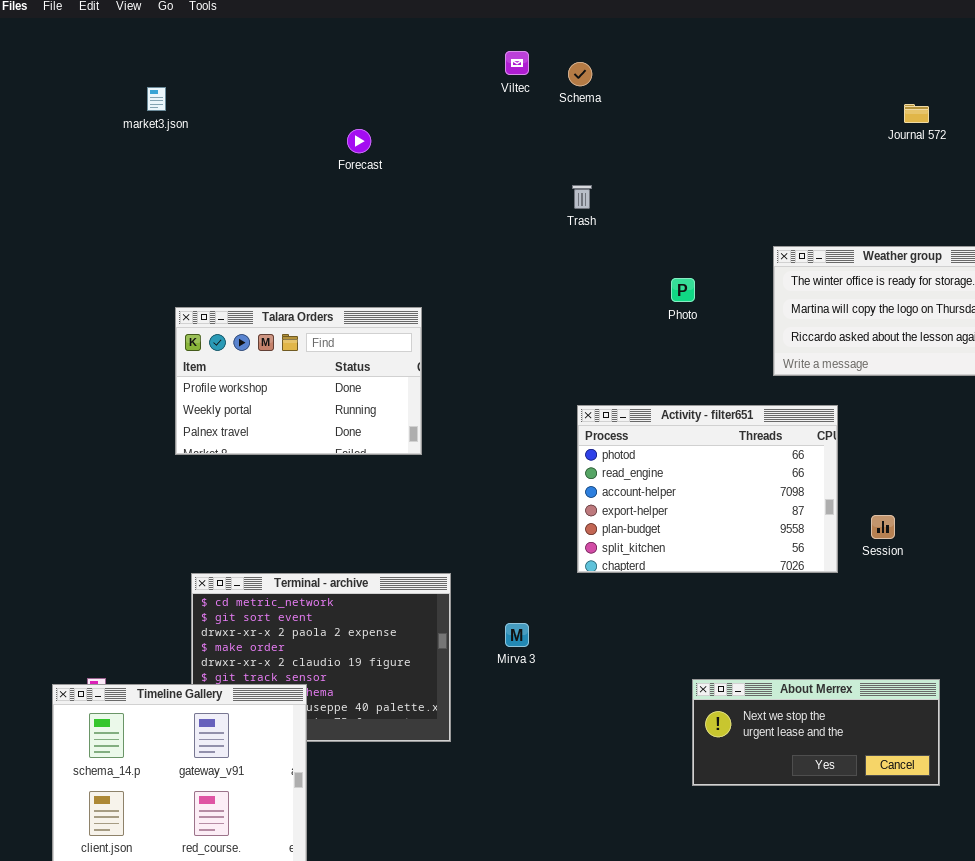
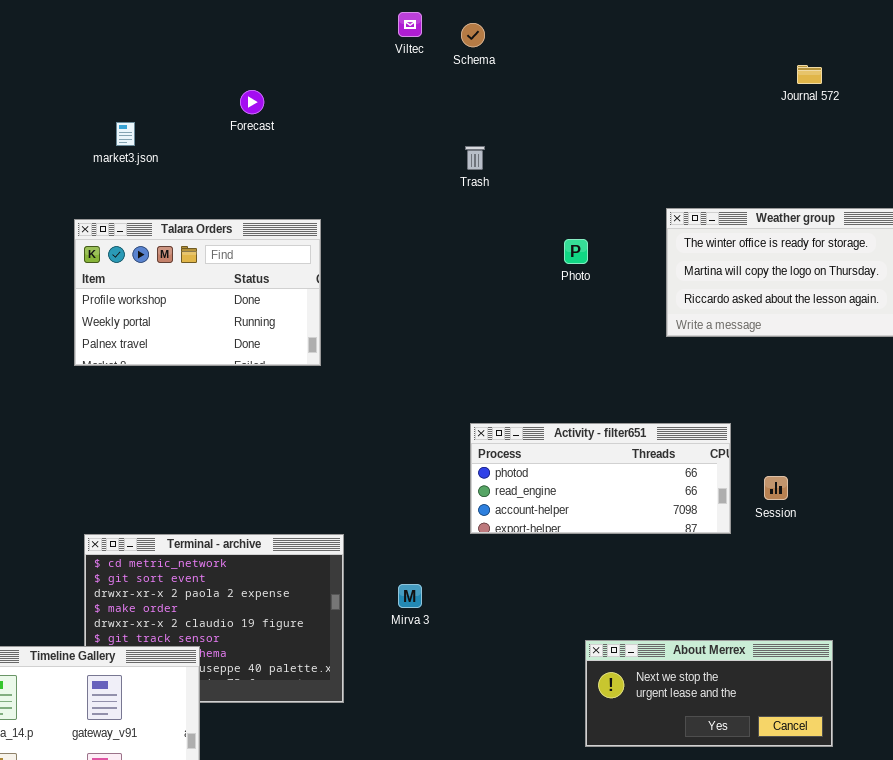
market3.json: [147,87,166,111] -> [116,122,135,146], moved
Talara Orders: [175,307,422,455] -> [74,219,321,366], moved
Activity - filter651: [577,405,838,573] -> [470,423,731,534], resized

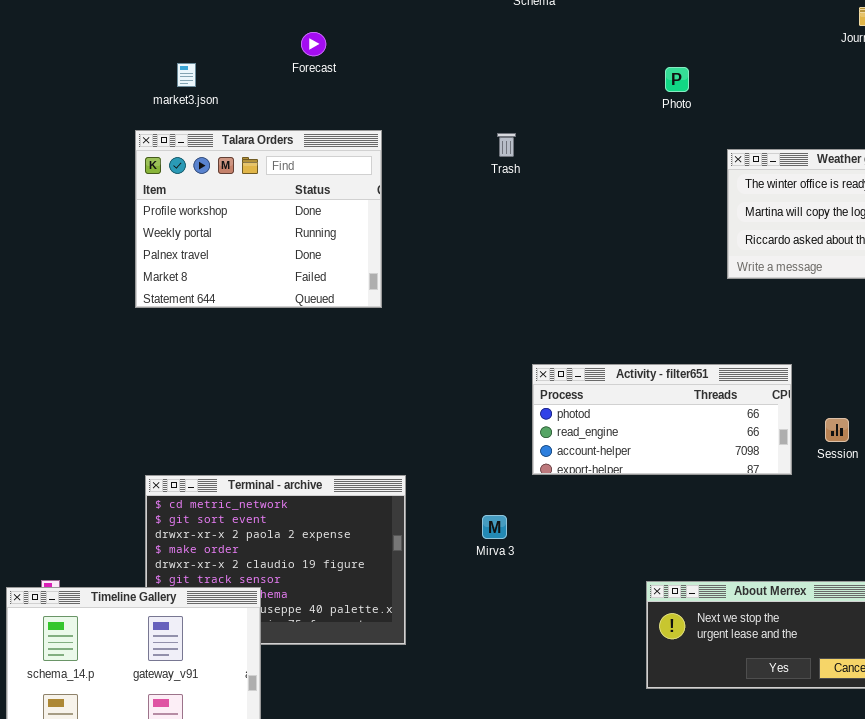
Trash: [465,146,485,170] -> [497,133,516,157], moved
Talara Orders: [74,219,321,366] -> [135,130,382,308], resized
Photo: [564,239,588,264] -> [665,67,689,92], moved
Mirva 3: [398,584,422,608] -> [482,515,507,539], moved

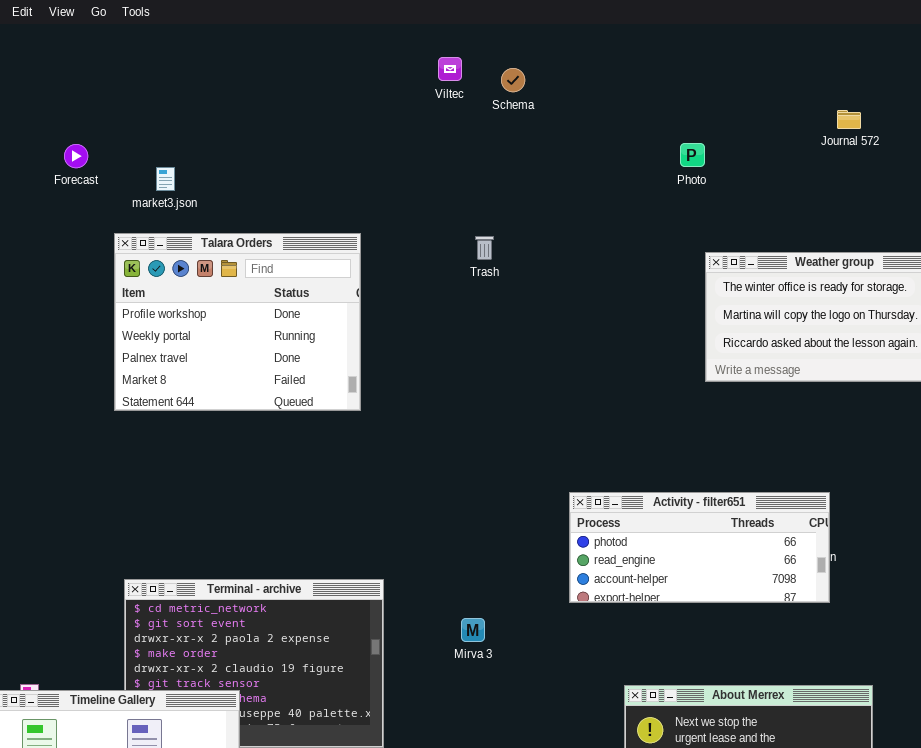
Forecast: [301,32,326,56] -> [64,144,88,168], moved
Photo: [665,67,689,92] -> [680,143,705,167], moved
Activity - filter651: [532,364,792,475] -> [569,492,830,603], moved

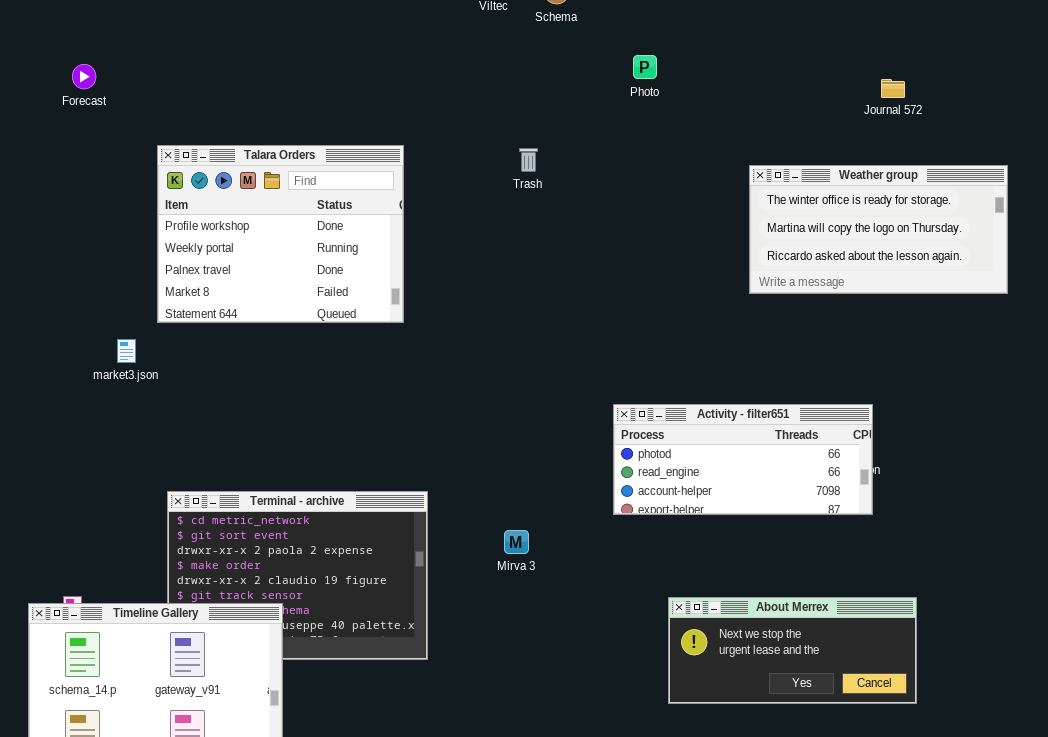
Journal 572: [837,110,861,129] -> [881,79,905,98], moved
Photo: [680,143,705,167] -> [633,55,657,79], moved
Forecast: [64,144,88,168] -> [72,64,96,89], moved
market3.json: [156,167,175,191] -> [117,339,136,363], moved

